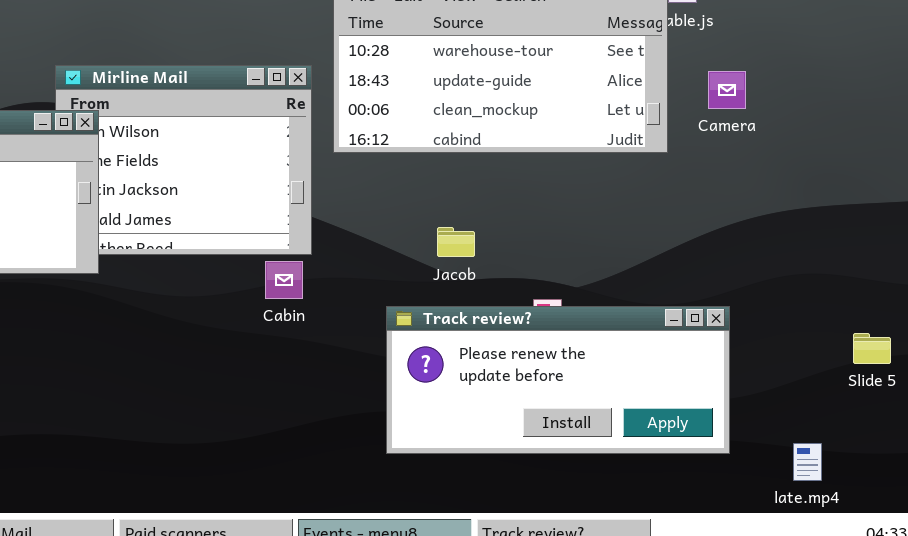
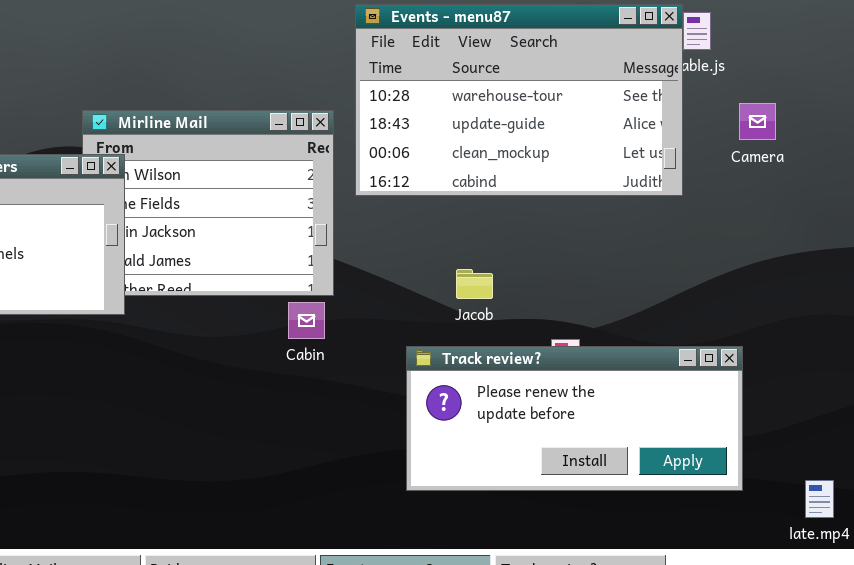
Camera: [708,71,746,109] -> [739,103,776,140], moved

